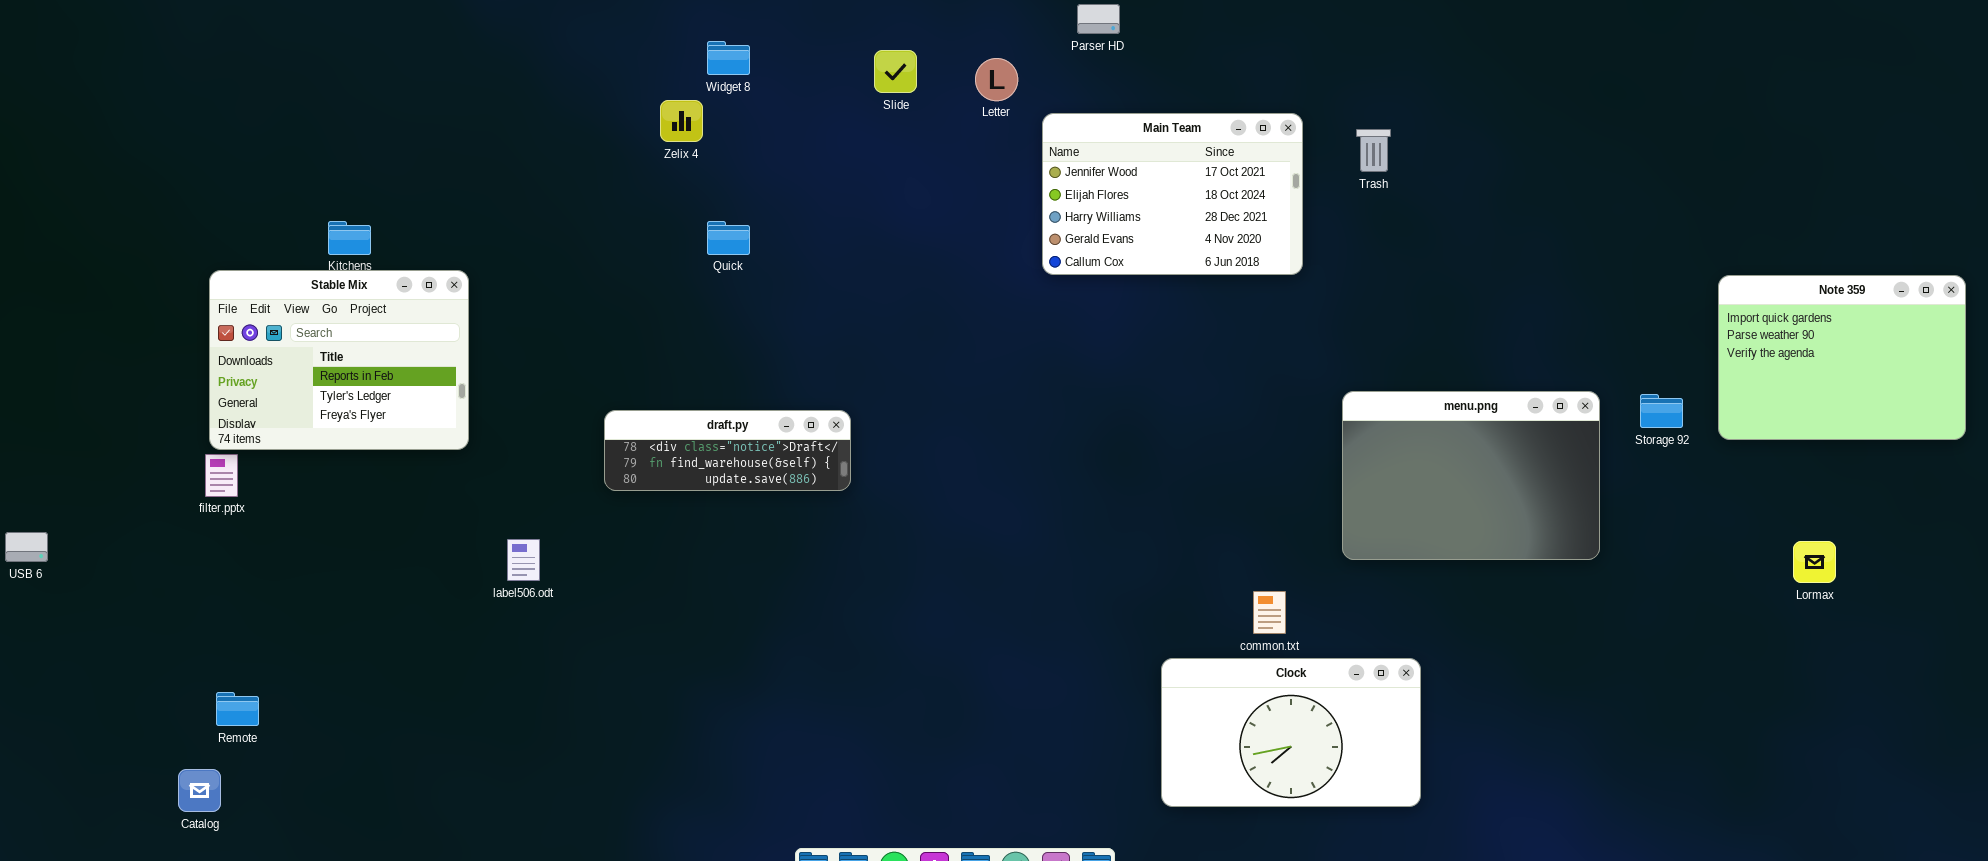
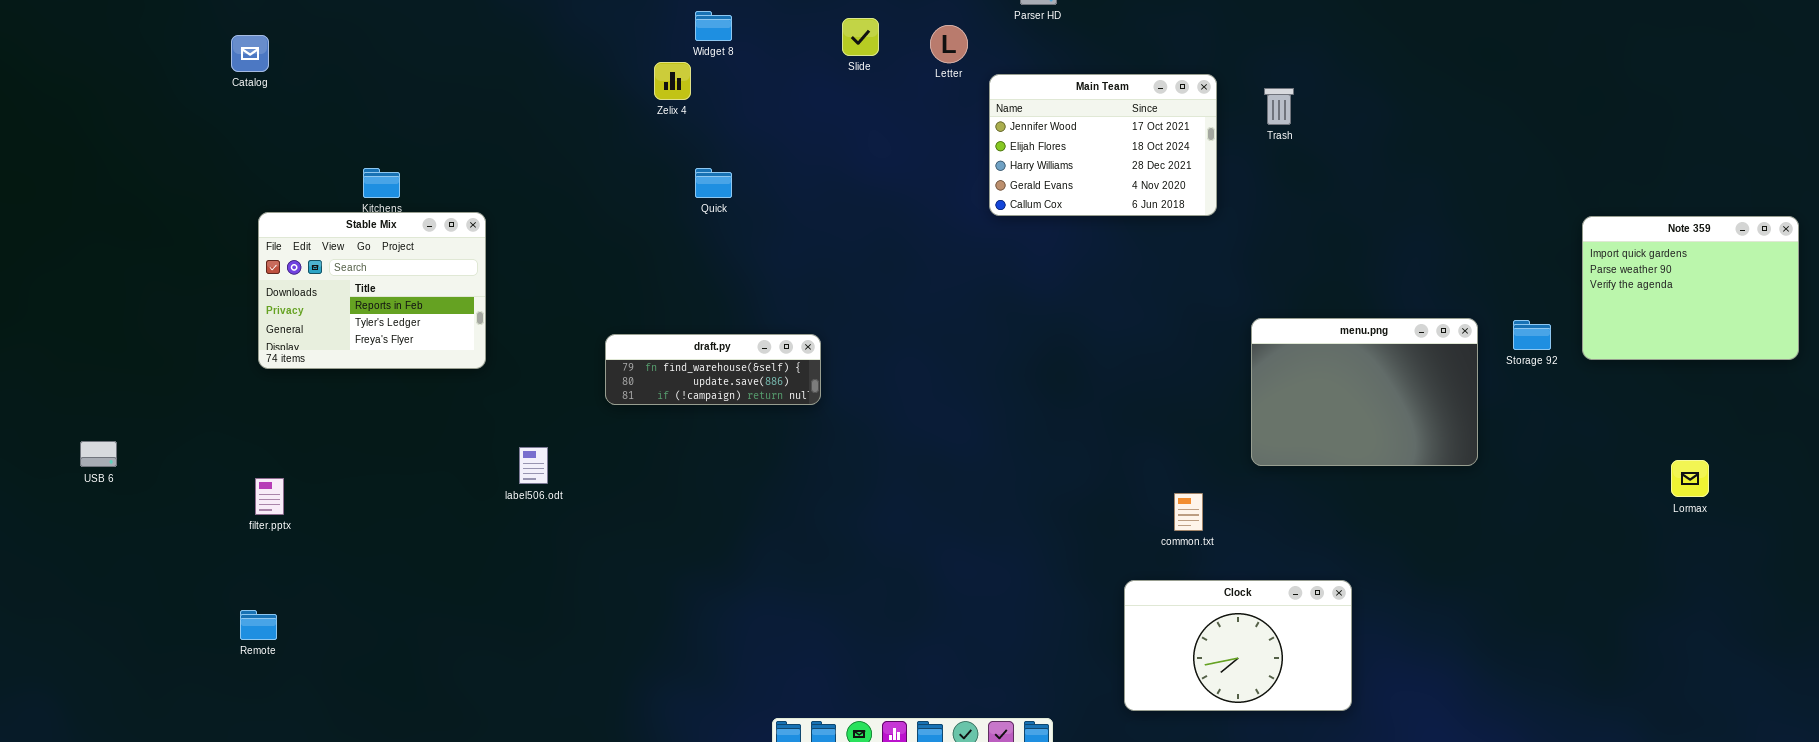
draft.py: [604,410,851,491] -> [605,334,821,405], scrolled down 1 row
filter.pptx: [205,454,238,497] -> [255,478,284,515], moved
Lormax: [1793,541,1836,583] -> [1671,460,1709,497], moved
Clock: [1161,658,1421,807] -> [1124,580,1352,711], moved
Remote: [216,692,259,726] -> [240,610,277,640], moved
Catalog: [178,769,221,812] -> [231,35,269,72], moved

